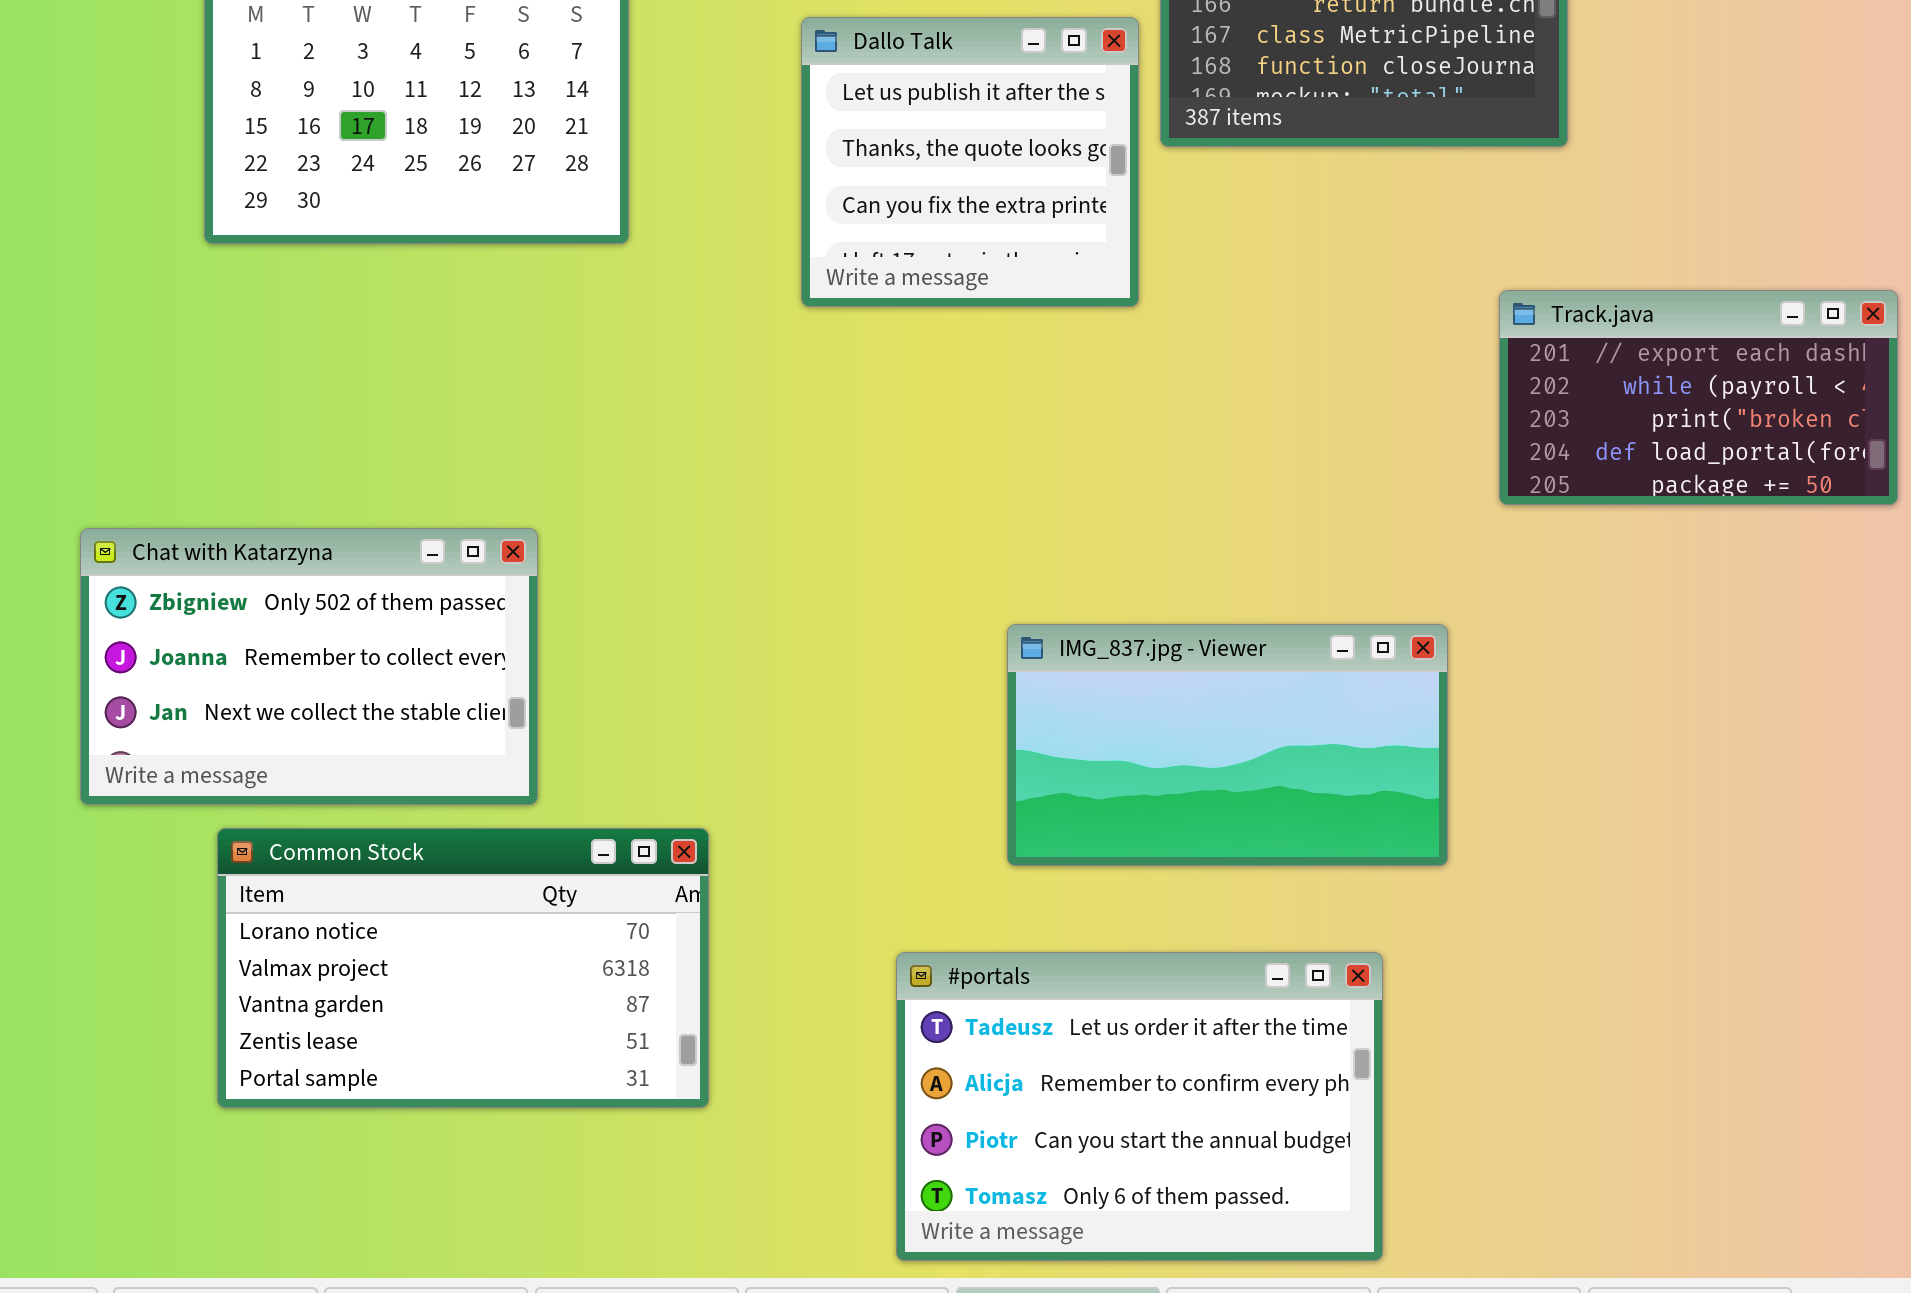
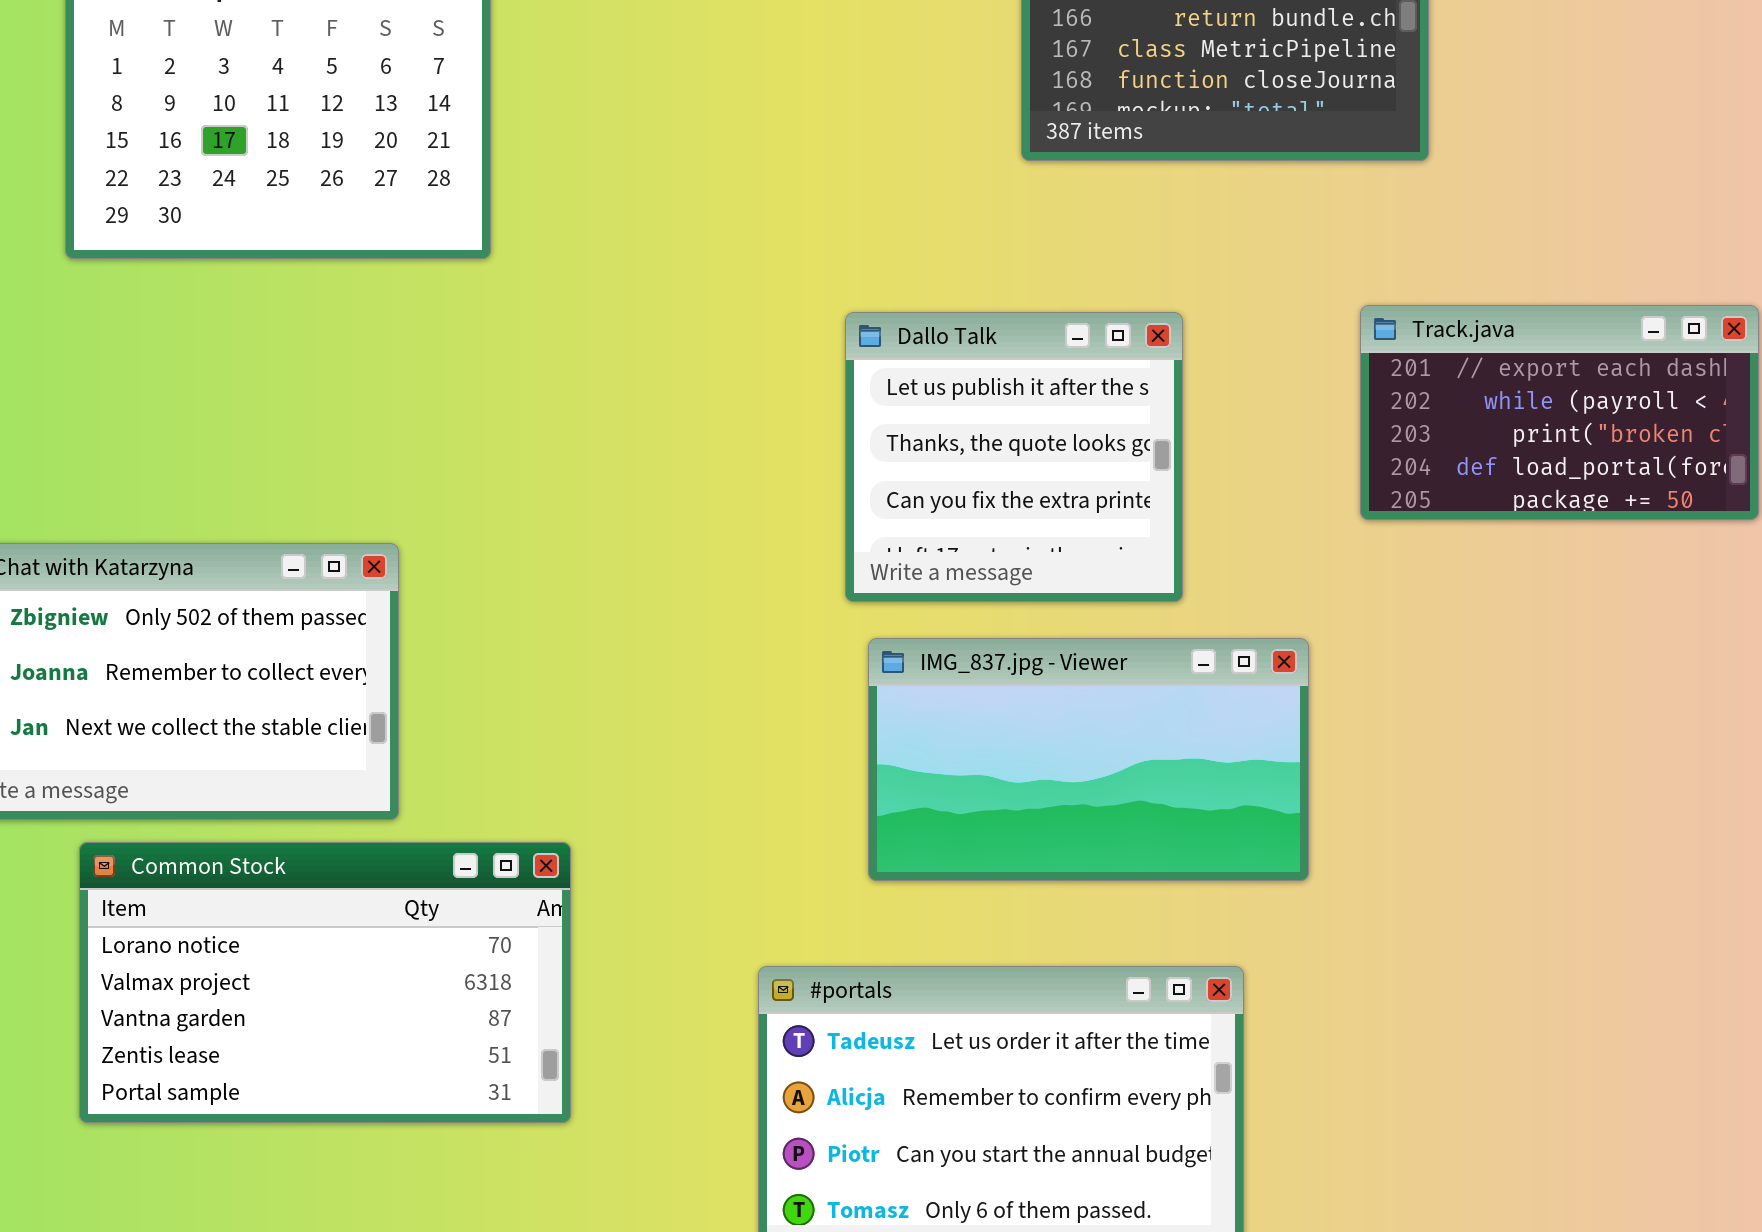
Dallo Talk: [801,17,1139,307] -> [845,312,1183,602], moved

